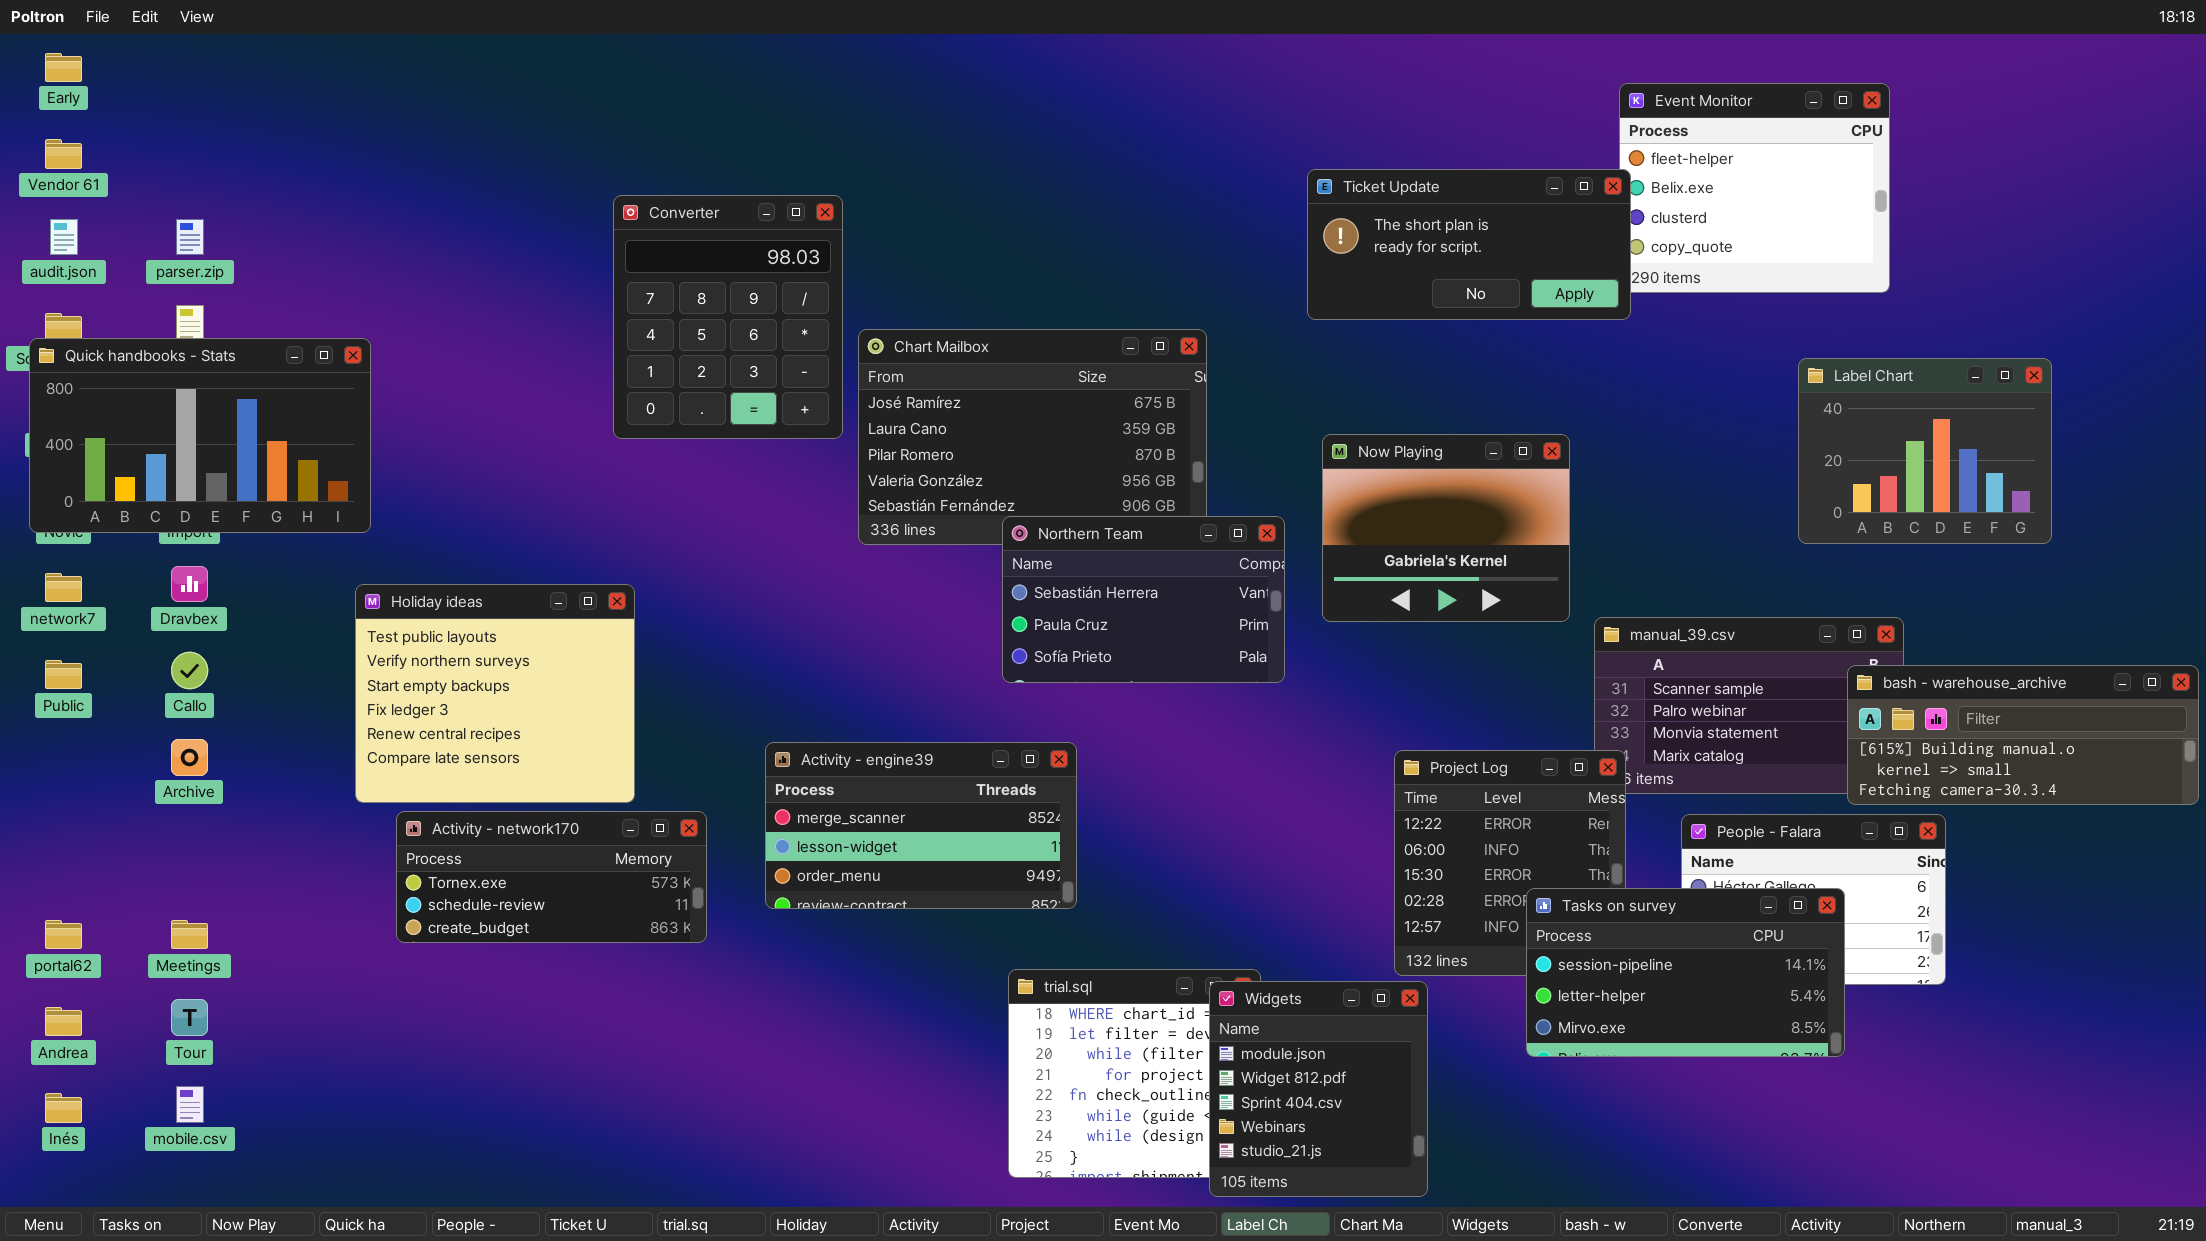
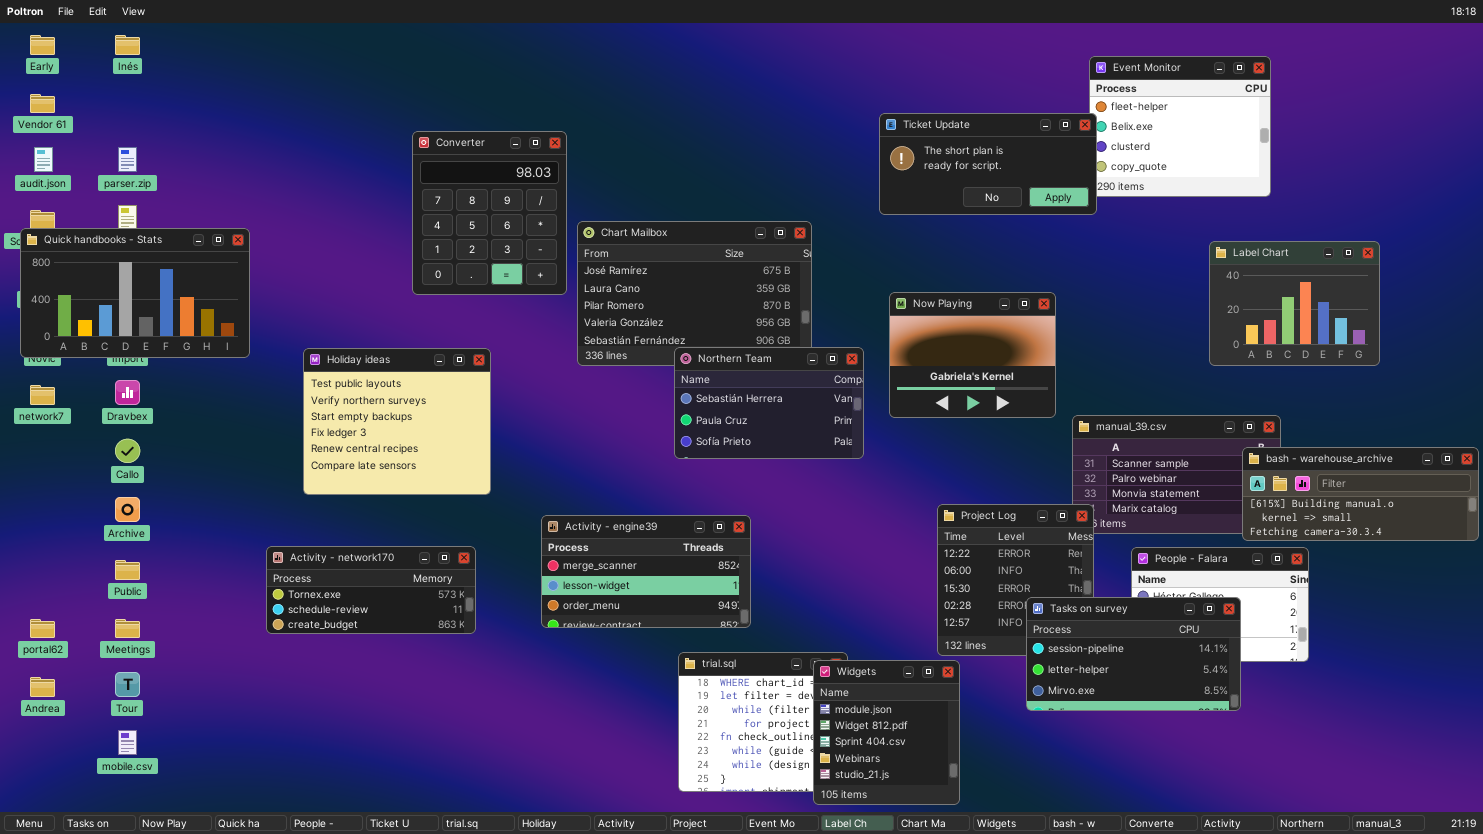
Holiday ideas: [355,584,635,803] -> [303,348,491,495], moved
Public: [45,660,82,689] -> [115,560,140,580], moved
Activity - engine39: [765,742,1077,909] -> [541,515,751,628], moved
Inés: [45,1093,82,1123] -> [115,35,140,55], moved

